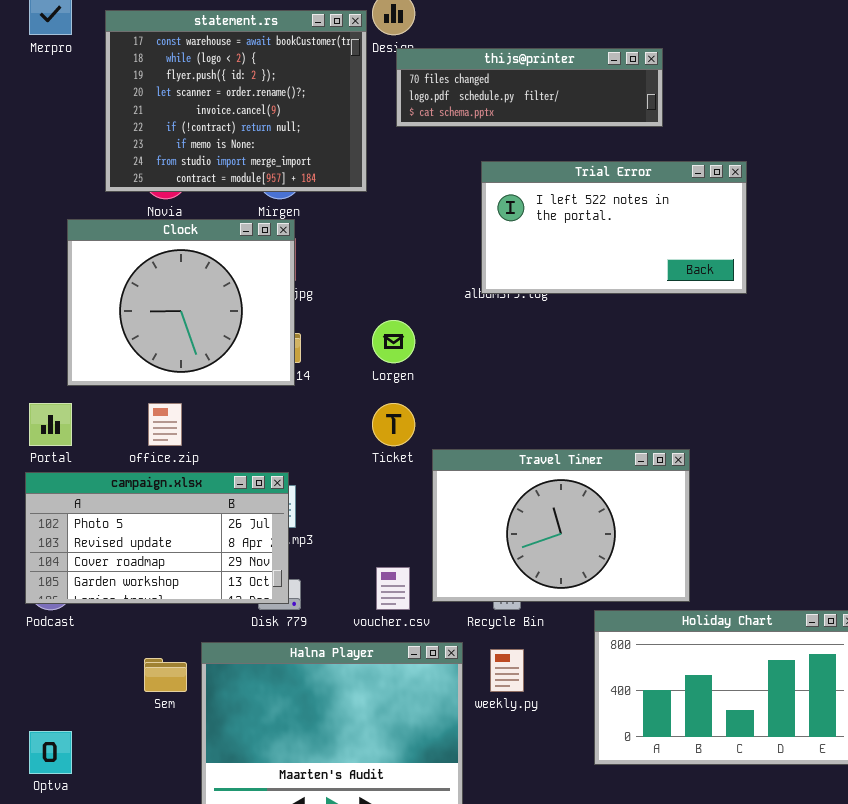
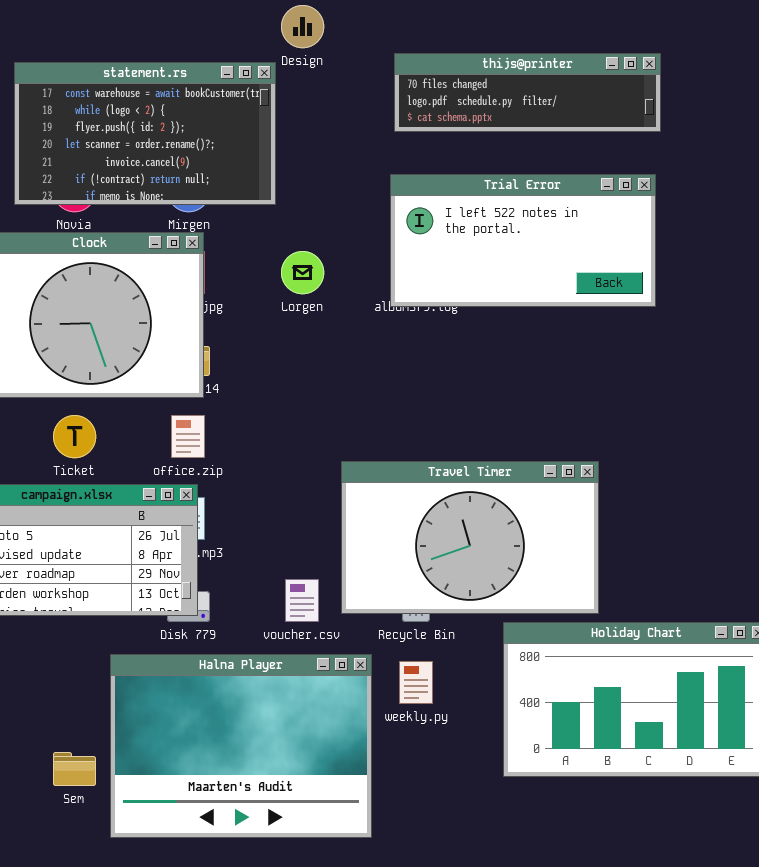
statement.rs: [105,10,367,192] -> [14,62,276,205], resized
thijs@printer: [396,48,663,127] -> [394,53,661,132], moved
Lorgen: [372,320,415,363] -> [281,251,324,294], moved
office.zip: [148,403,182,446] -> [171,415,205,458], moved
Ticket: [372,403,415,446] -> [53,415,96,458], moved
Sem: [144,658,187,692] -> [53,752,96,786], moved

